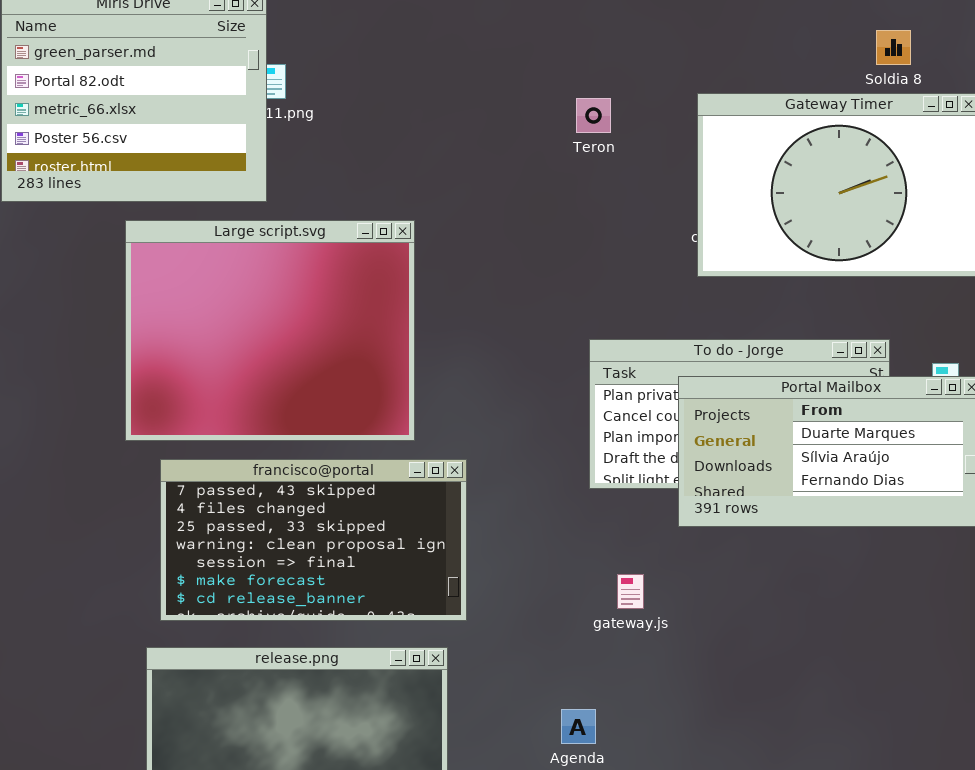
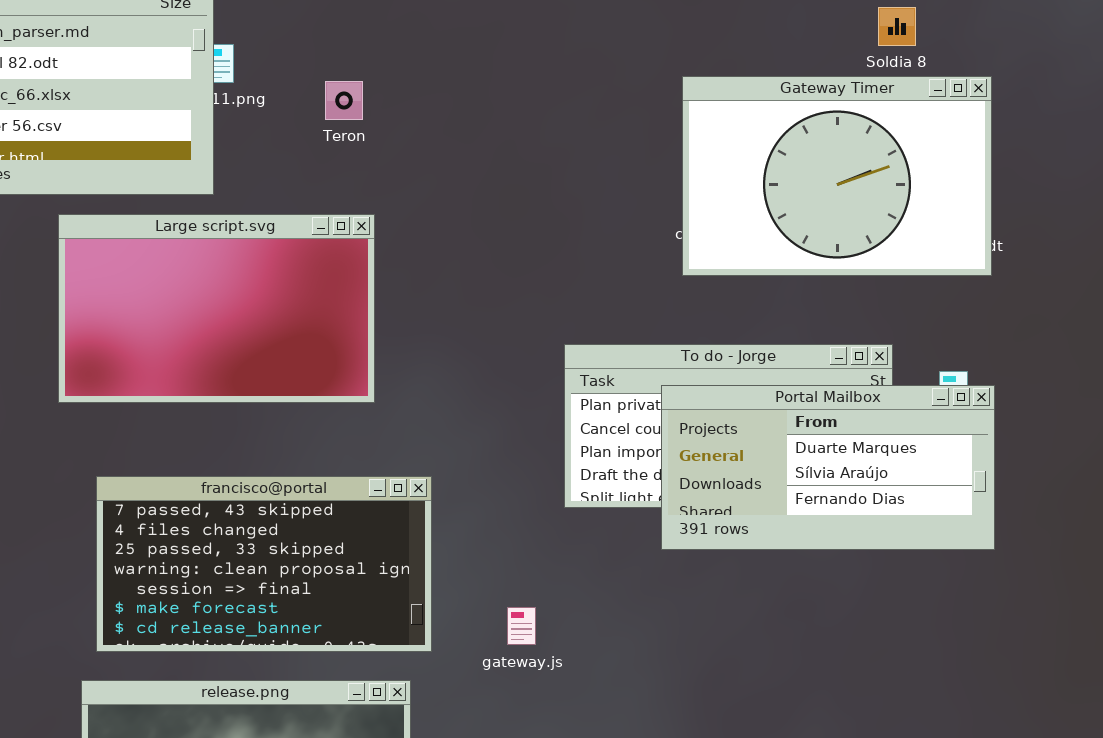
Teron: [576,98,611,133] -> [325,81,363,120], moved
Large script.svg: [125,220,415,441] -> [58,214,375,403], resized
gateway.js: [617,574,644,609] -> [507,607,536,645], moved

